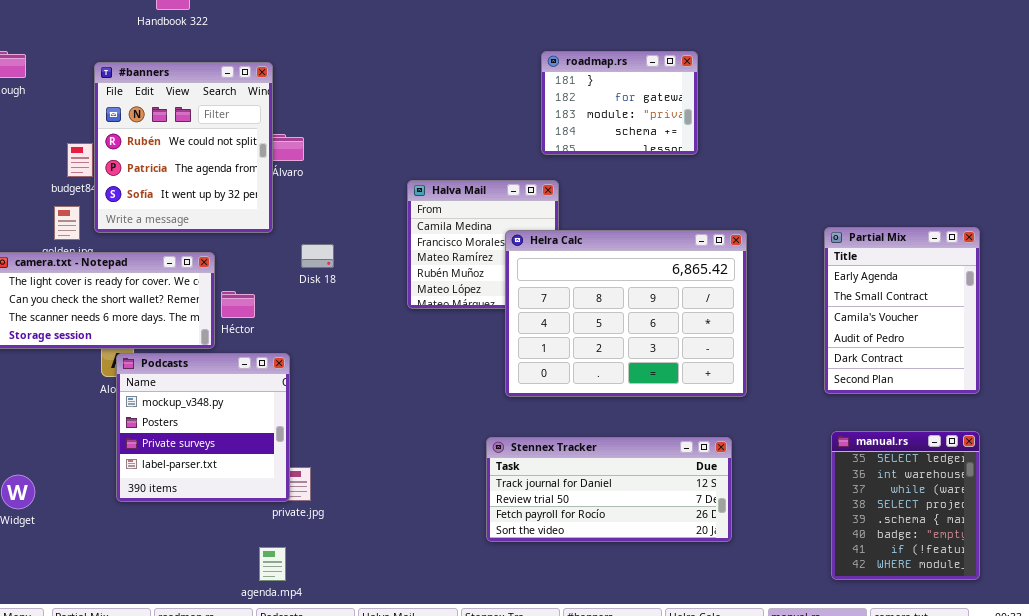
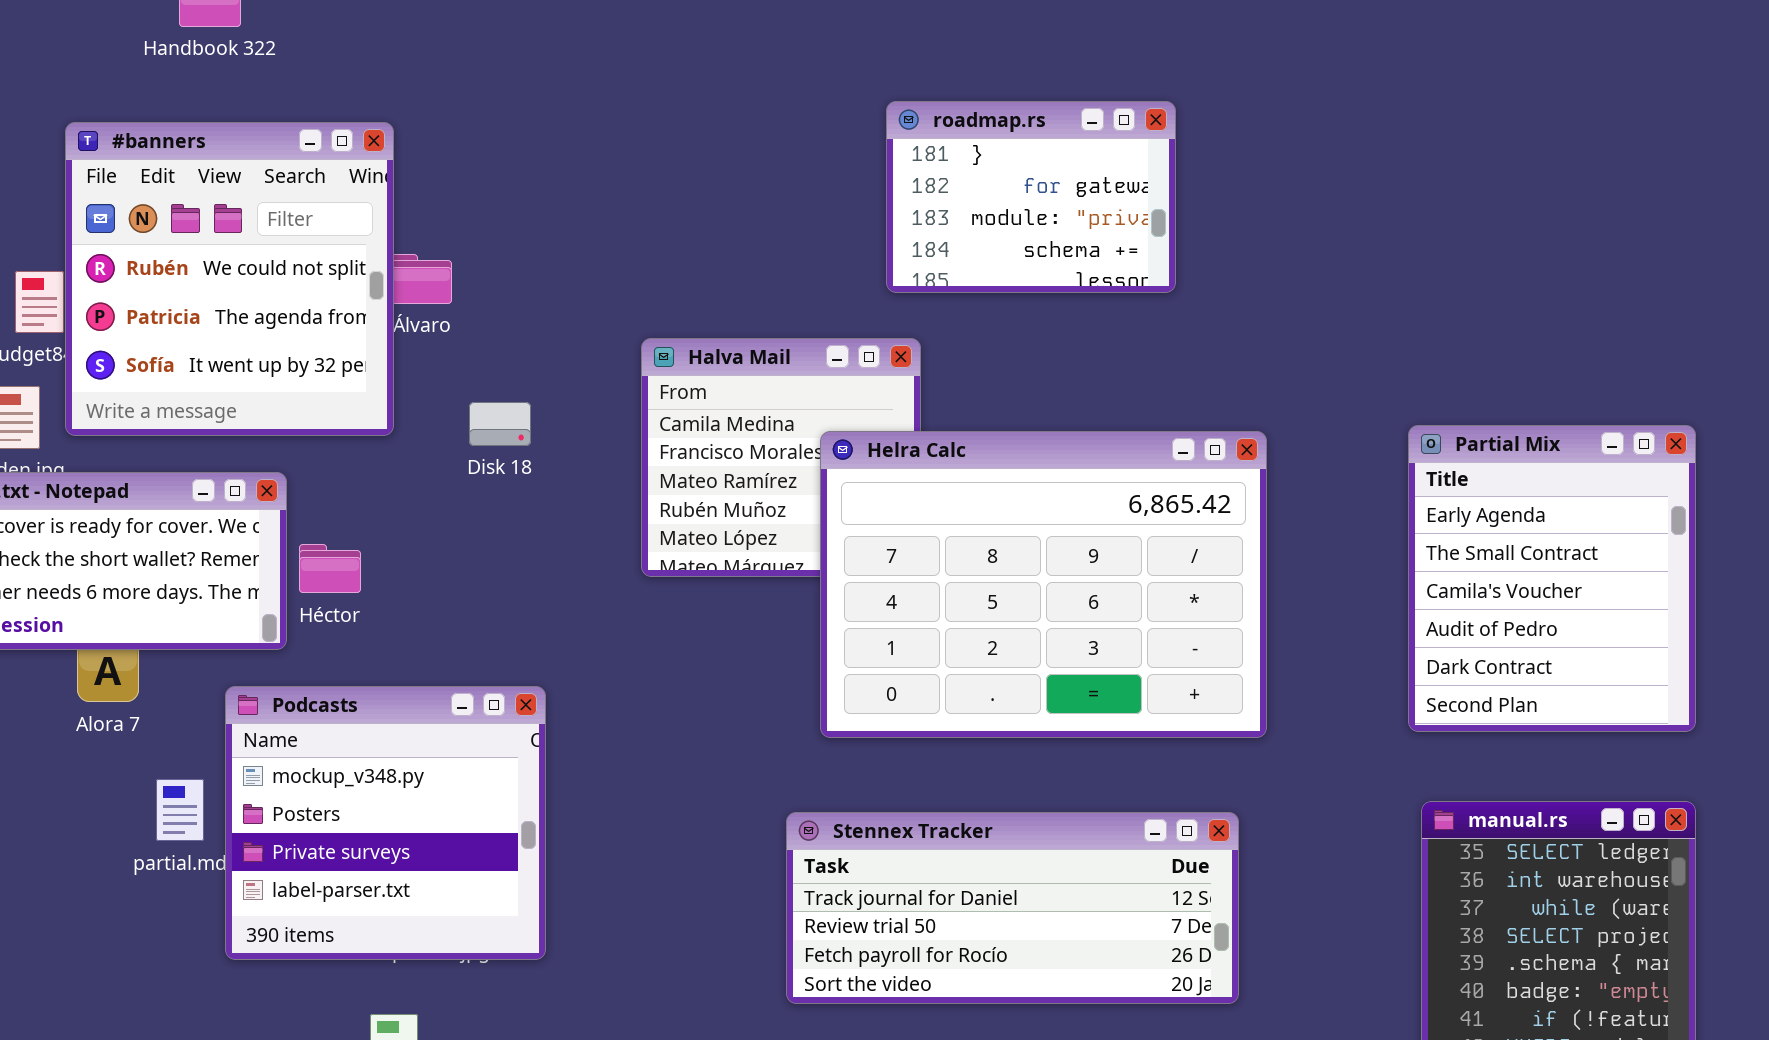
Disk 18: [301,244,334,268] -> [469,402,531,446], moved
Podcasts: [116,353,290,502] -> [225,686,546,960], moved

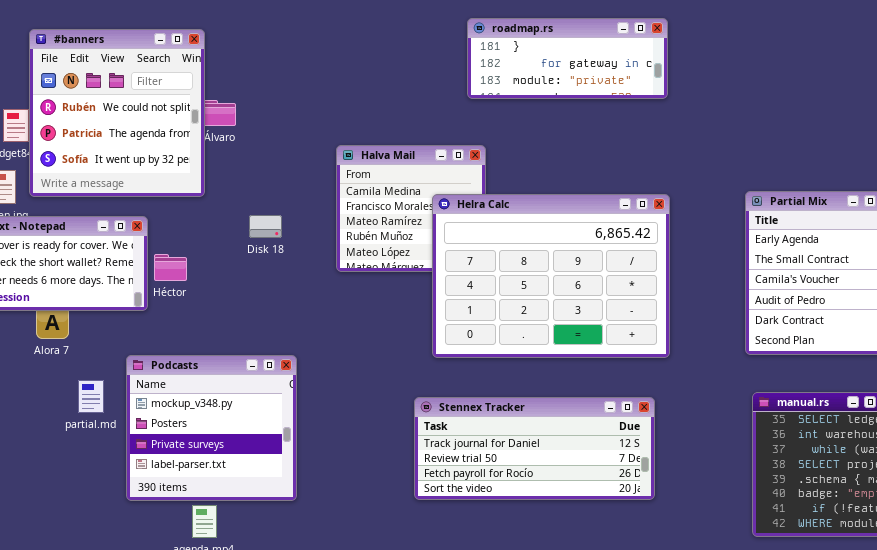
roadmap.rs: [886,101,1176,293] -> [467,18,668,99], resized
Disk 18: [469,402,531,446] -> [249,215,282,238], moved
Podcasts: [225,686,546,960] -> [126,355,297,501], moved

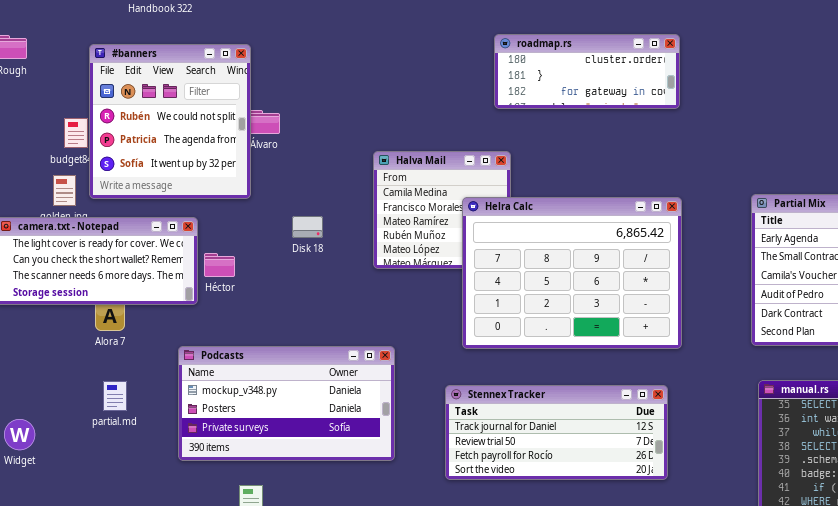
roadmap.rs: [467,18,668,99] -> [494,34,680,109], scrolled up 1 row
Podcasts: [126,355,297,501] -> [178,346,395,461], resized
partial.md: [78,380,104,413] -> [103,381,127,411], moved

